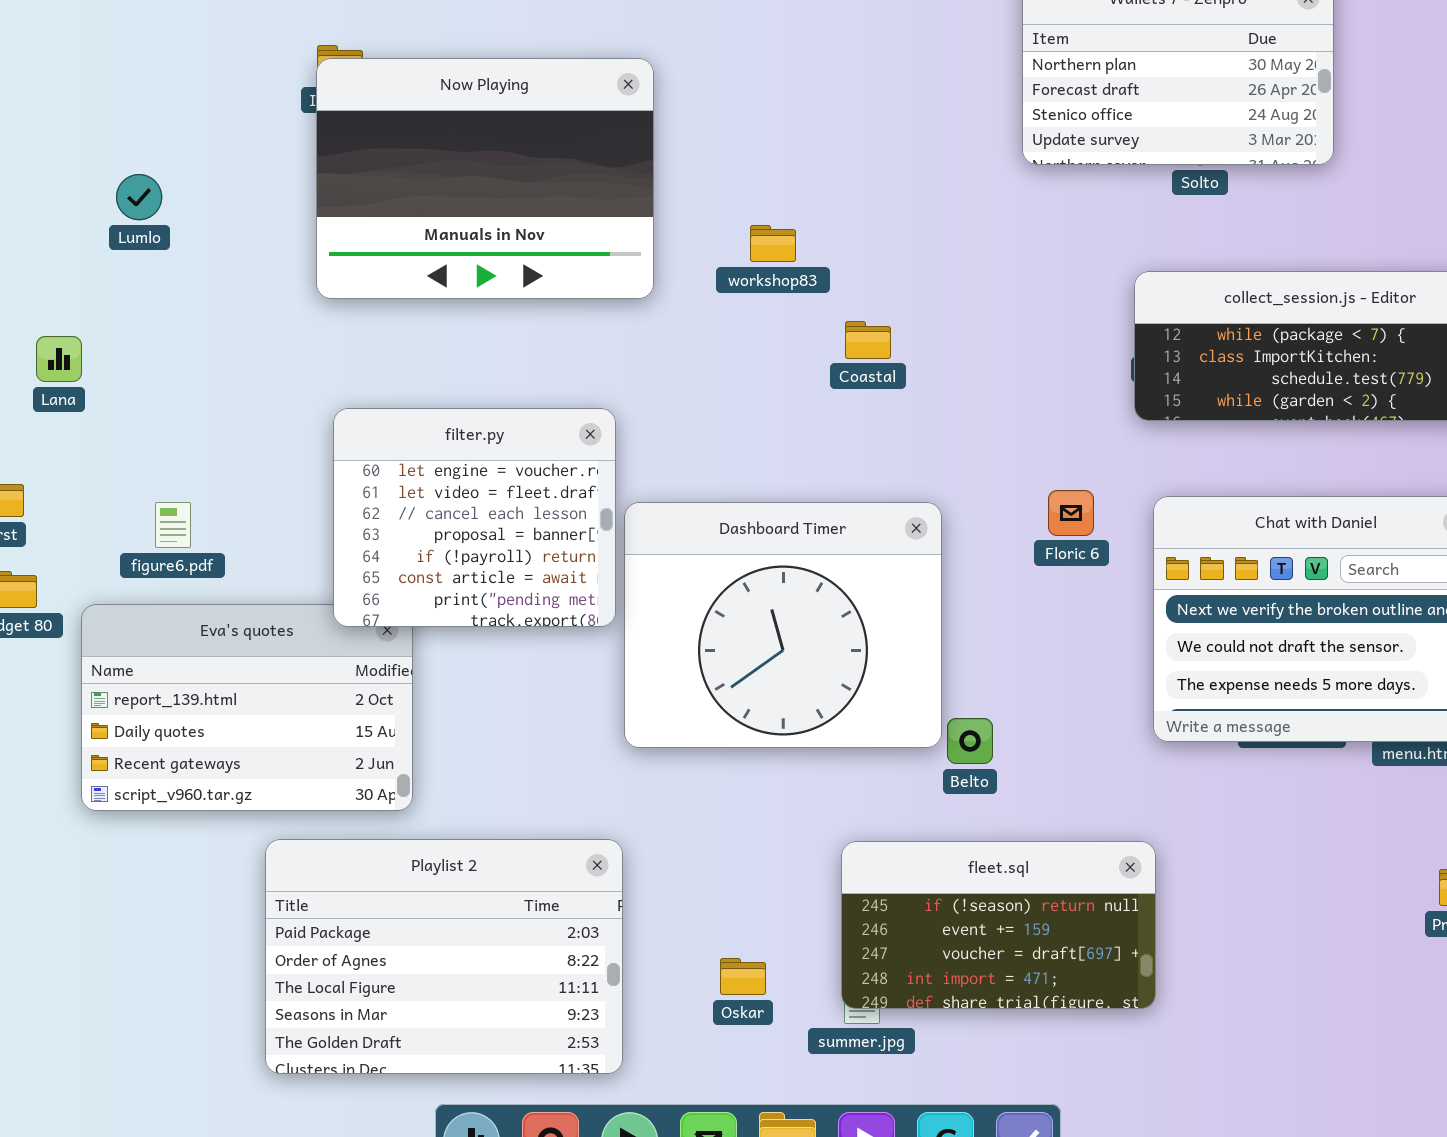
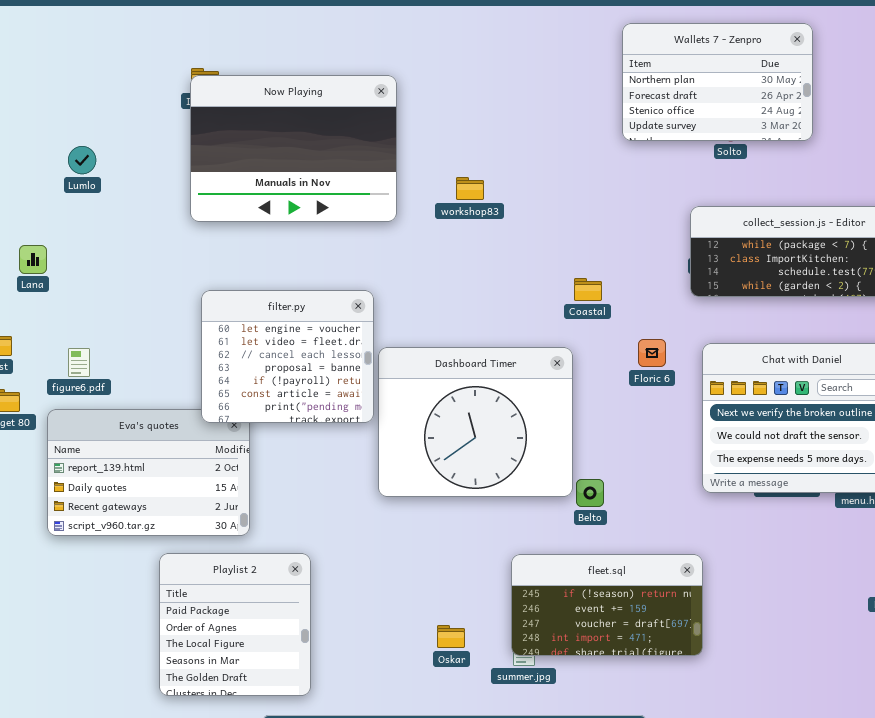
Coastal: [845,321,891,359] -> [574,278,602,301], moved
figure6.pdf: [155,502,191,548] -> [68,348,90,377], moved
Playlist 2: [265,839,623,1074] -> [159,553,311,696], resized

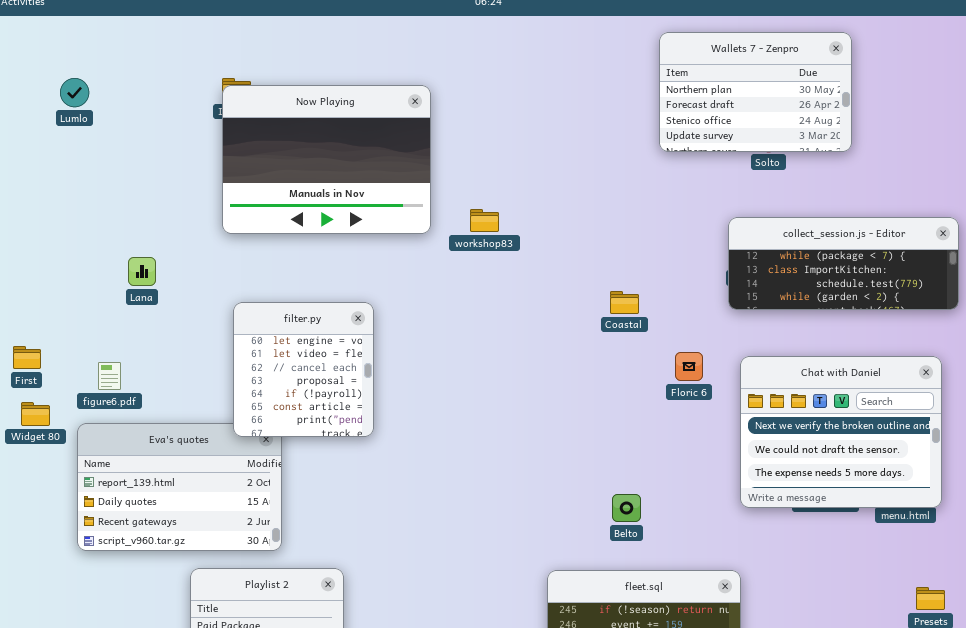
Lumlo: [68,146,96,174] -> [60,78,89,107], moved
workshop83: [456,177,484,200] -> [470,209,499,232], moved
Lana: [19,245,47,274] -> [128,257,156,286], moved
filter.py: [201,290,374,423] -> [233,302,374,437], resized
Dashboard Timer: [378,347,573,497] -> none, closed

